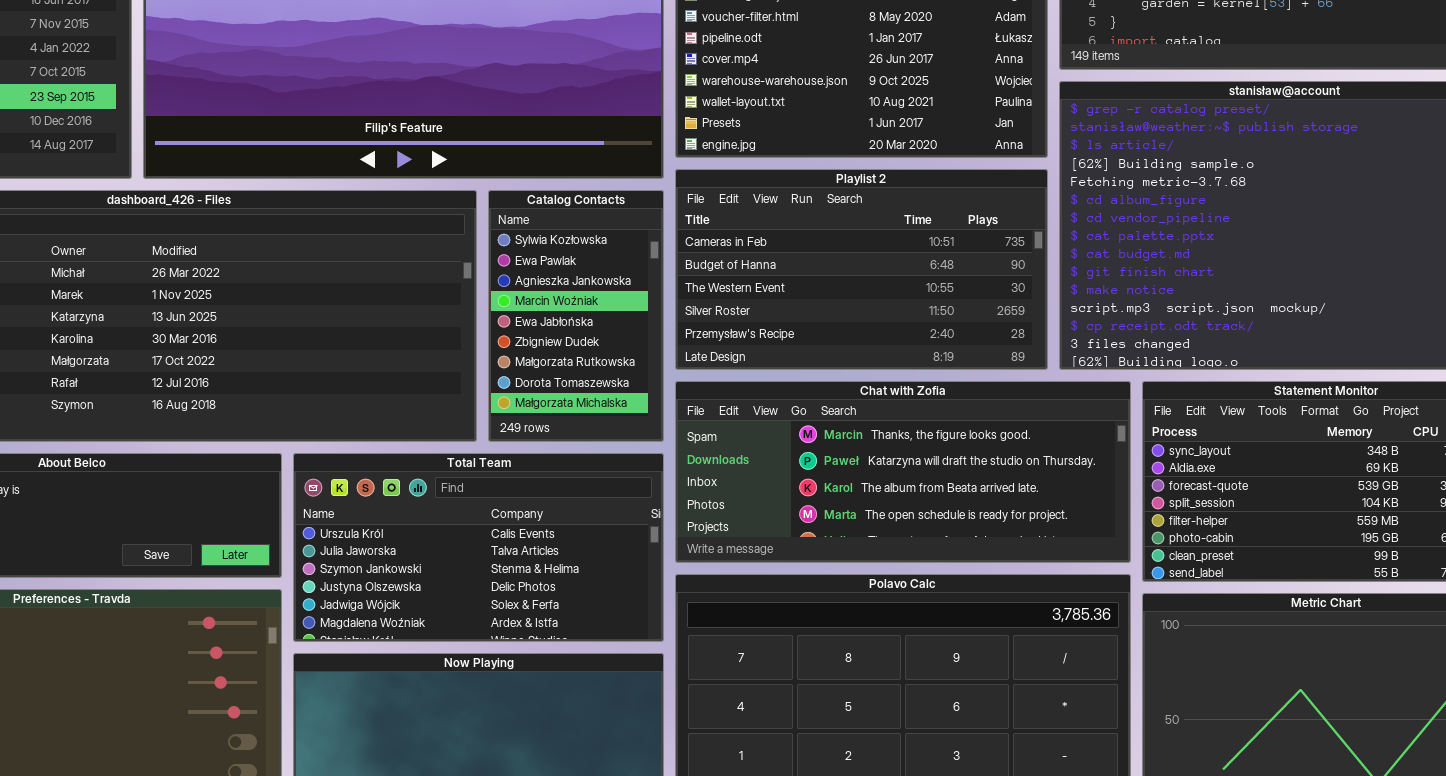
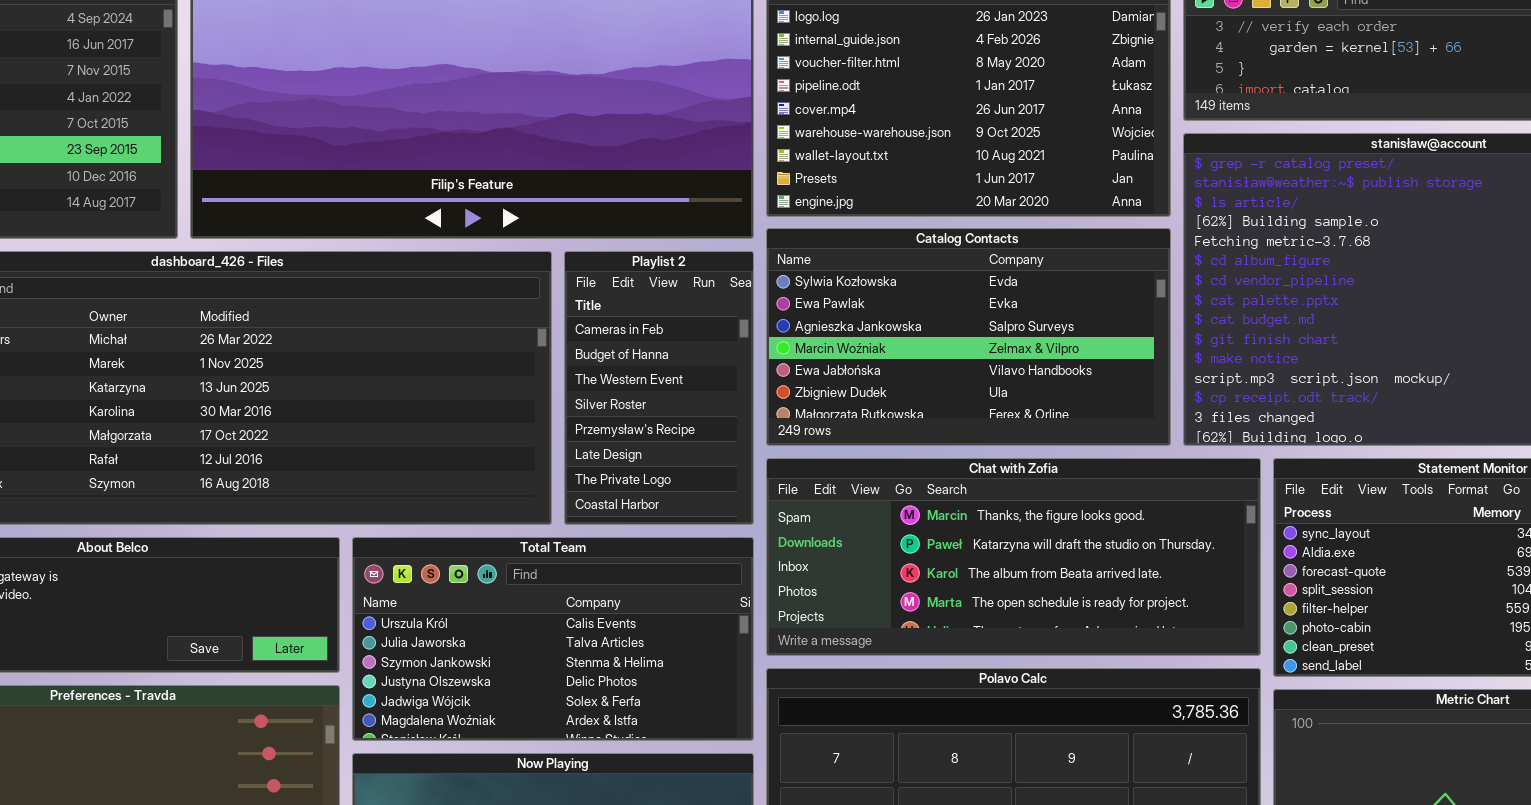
Playlist 2: [675,169,1048,370] -> [564,251,754,525], moved, resized
Catalog Contacts: [488,190,664,442] -> [766,228,1171,446], moved, resized

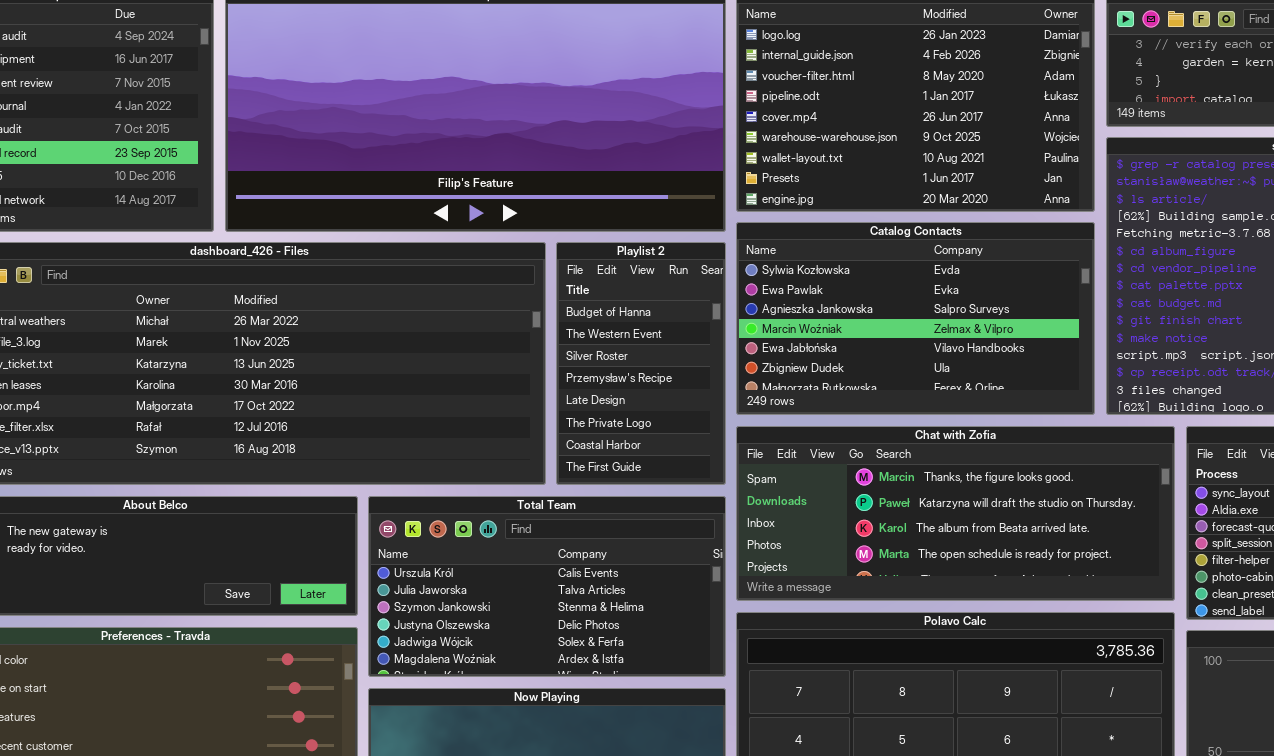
Playlist 2: [564,251,754,525] -> [556,242,726,485], scrolled down 1 row

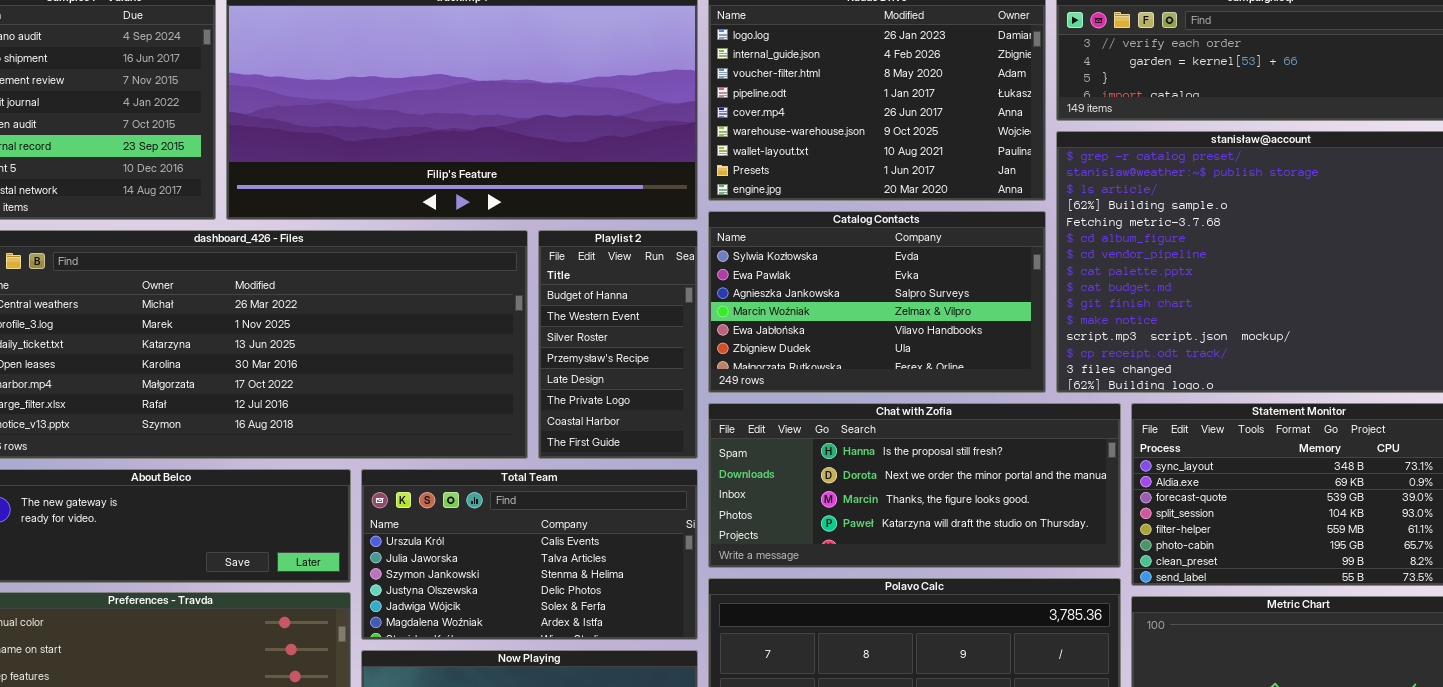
Chat with Zofia: [736,426,1175,601] -> [708,403,1121,568], scrolled up 2 rows

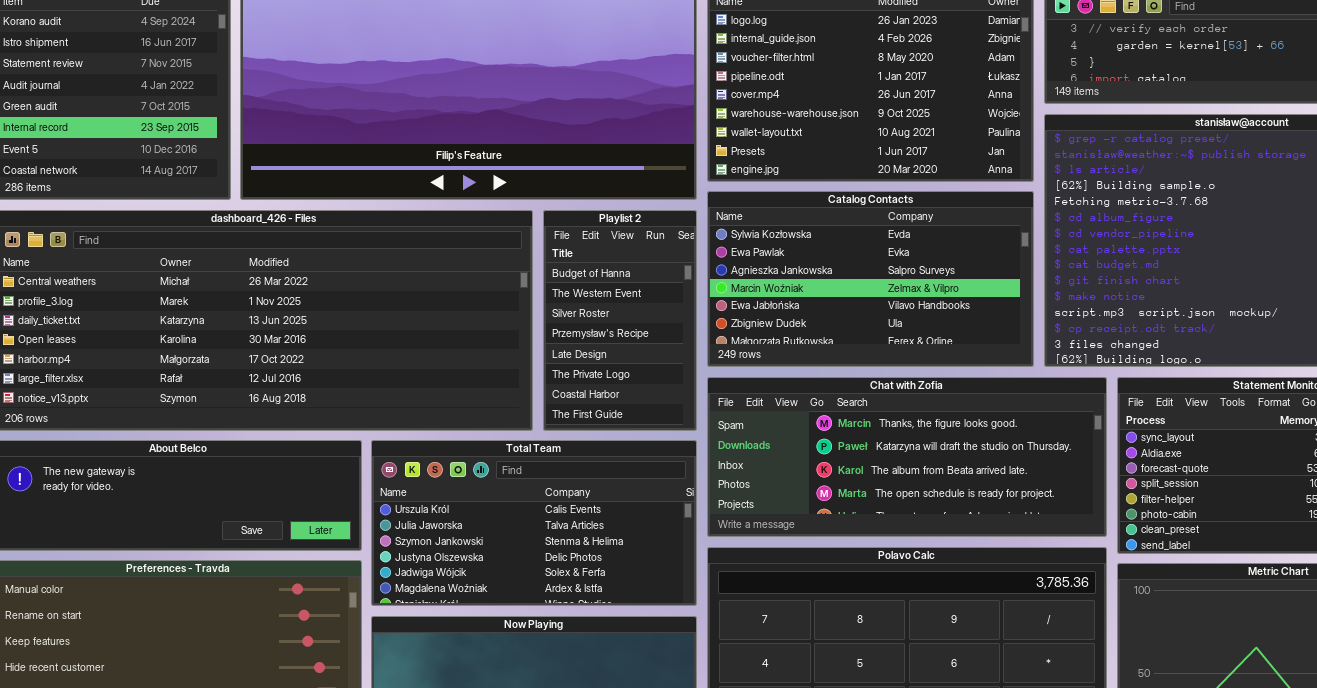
Chat with Zofia: [708,403,1121,568] -> [707,377,1107,537], scrolled down 2 rows

